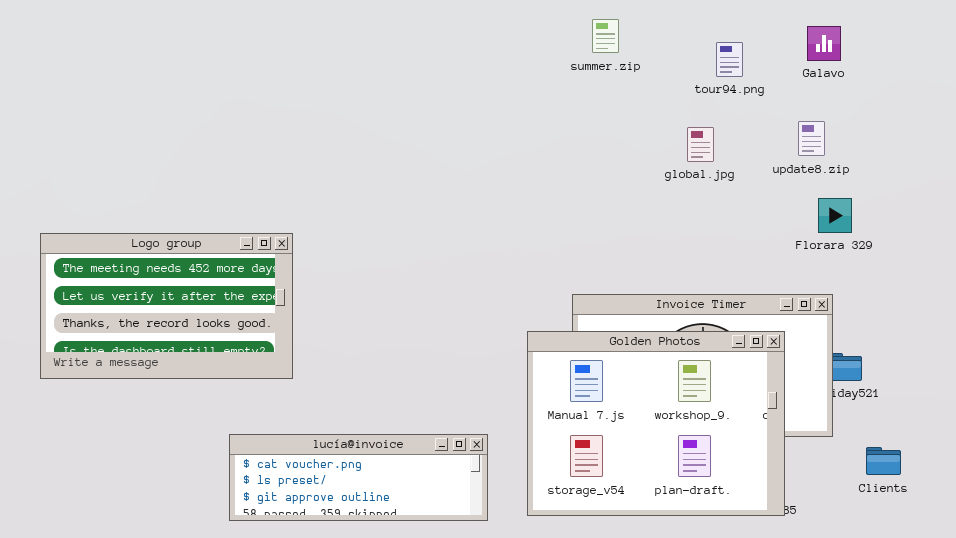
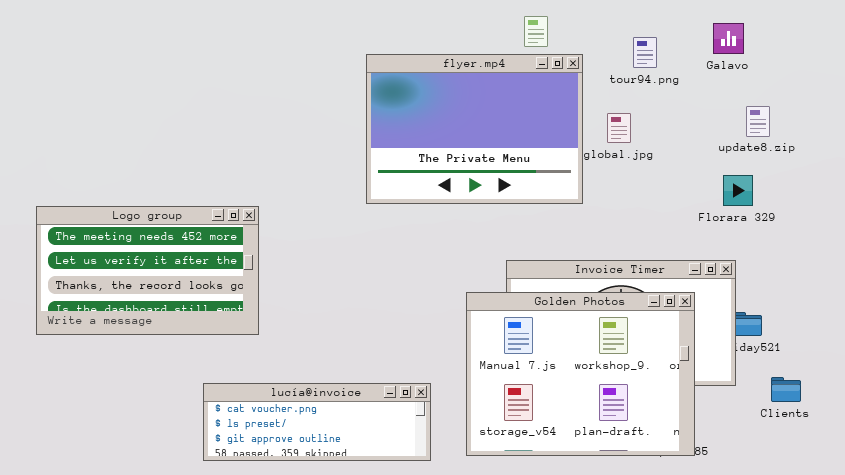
flyer.mp4: none -> [366,54,583,204], opened
update8.zip: [798,121,825,156] -> [746,106,770,137], moved
Clients: [866,447,901,475] -> [771,377,801,402], moved

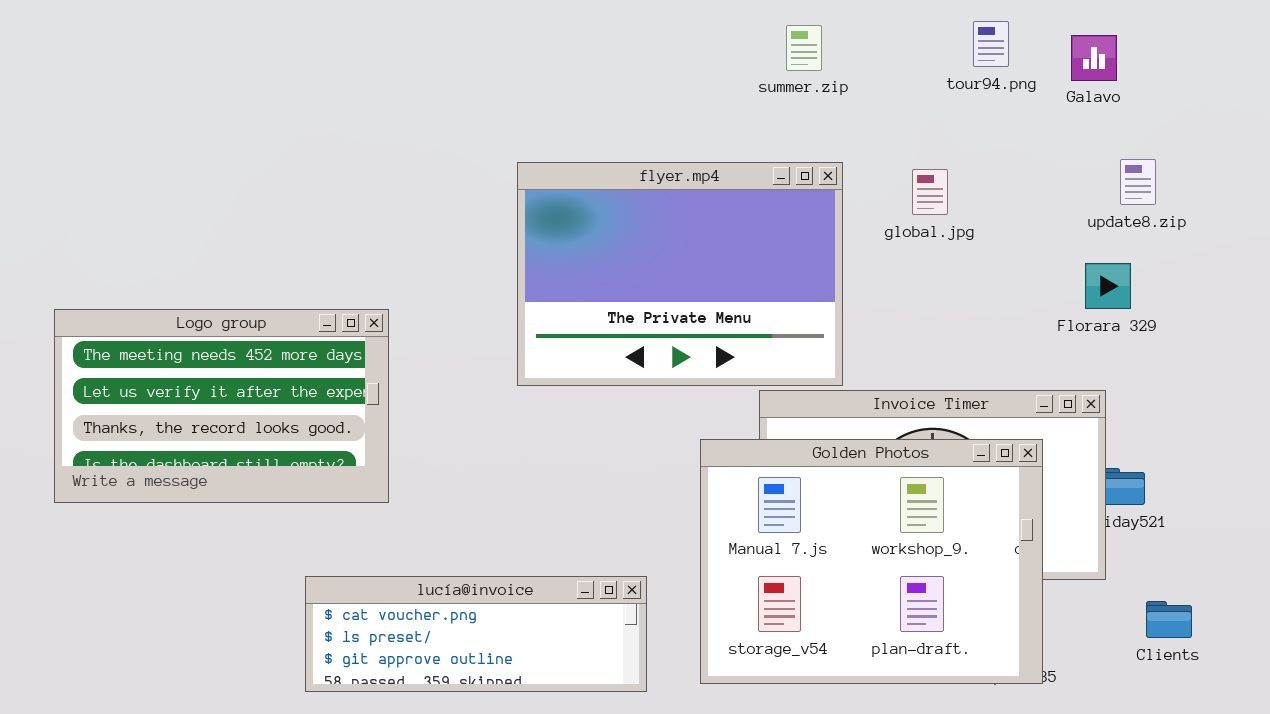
tour94.png: [633,37,657,68] -> [973,21,1009,67], moved
flyer.mp4: [366,54,583,204] -> [517,162,843,386], moved
Clients: [771,377,801,402] -> [1146,601,1192,638], moved

